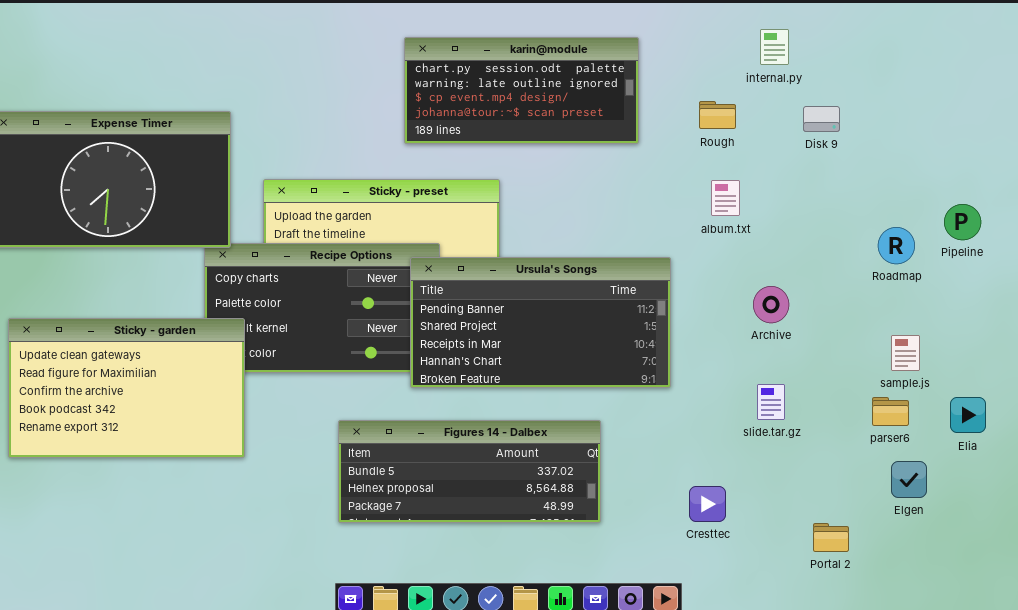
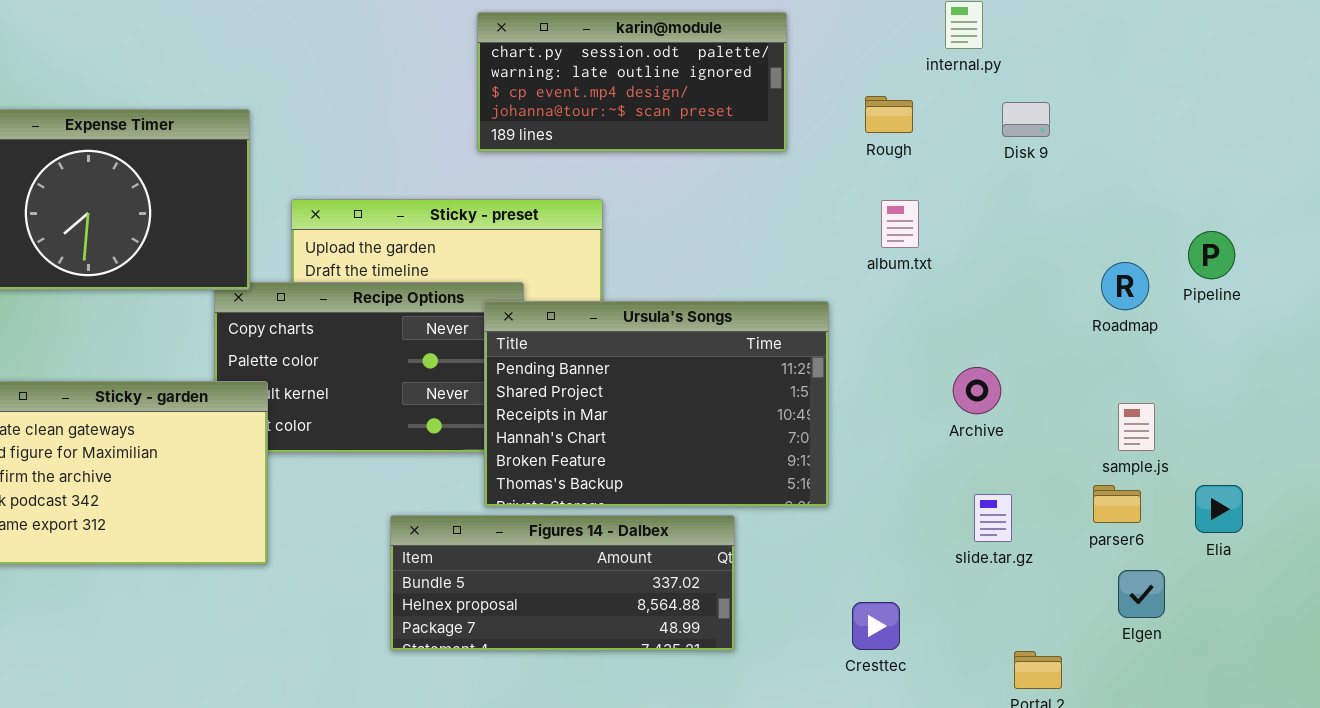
Ursula's Songs: [410,257,671,388] -> [484,301,829,507], resized
Archive: [753,286,789,323] -> [953,367,1001,414], moved
slide.tar.gz: [757,384,785,420] -> [974,494,1012,542], moved

